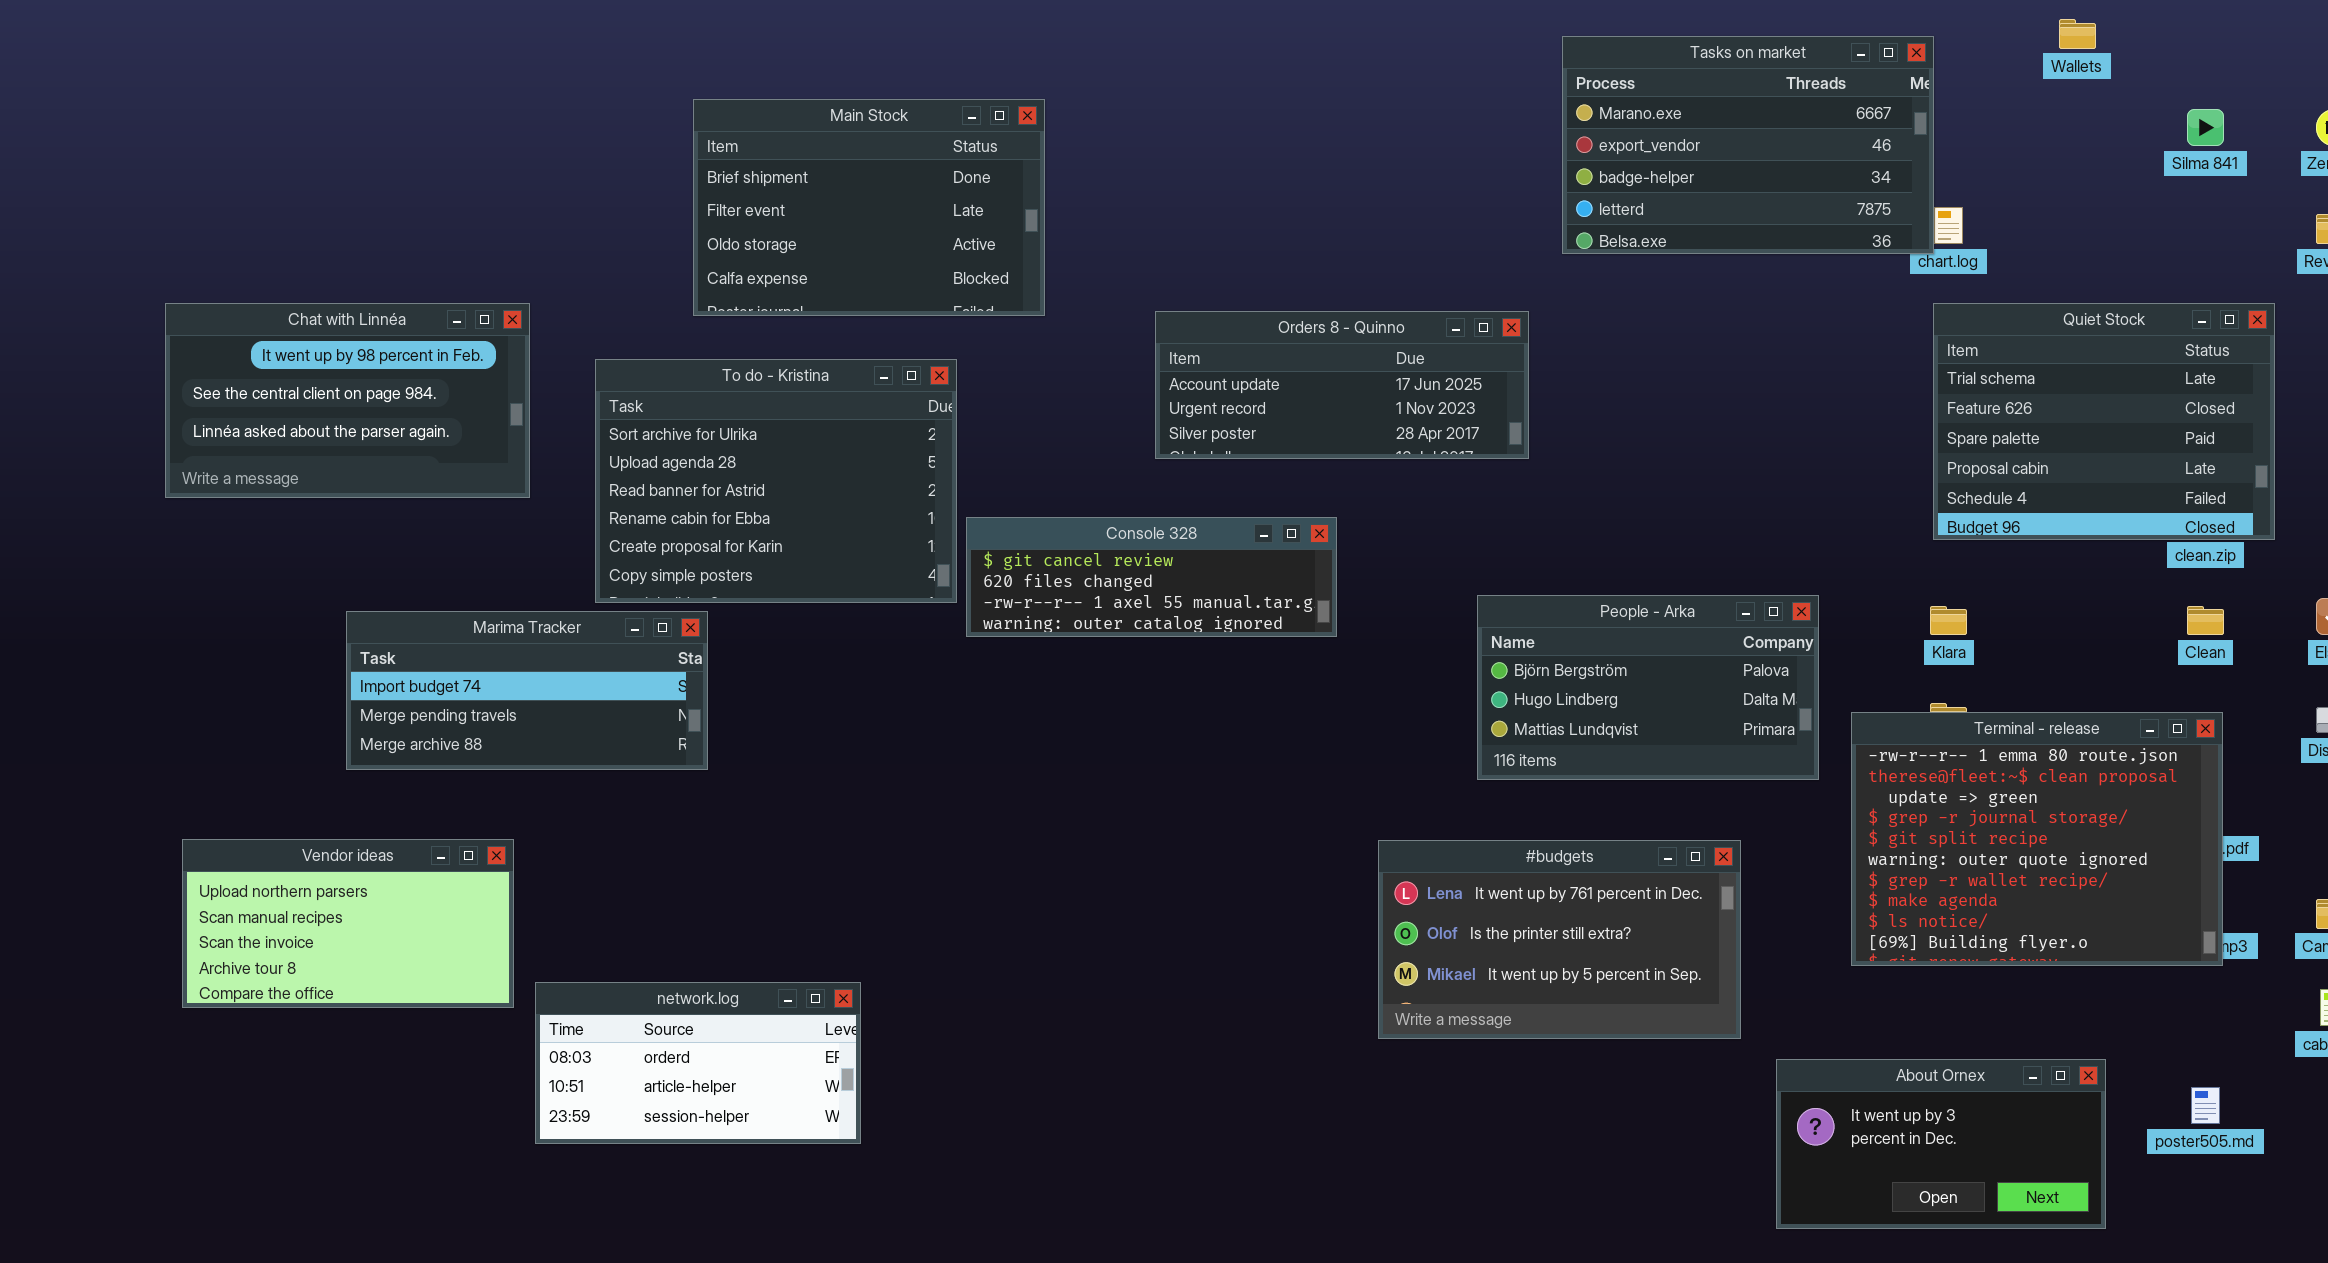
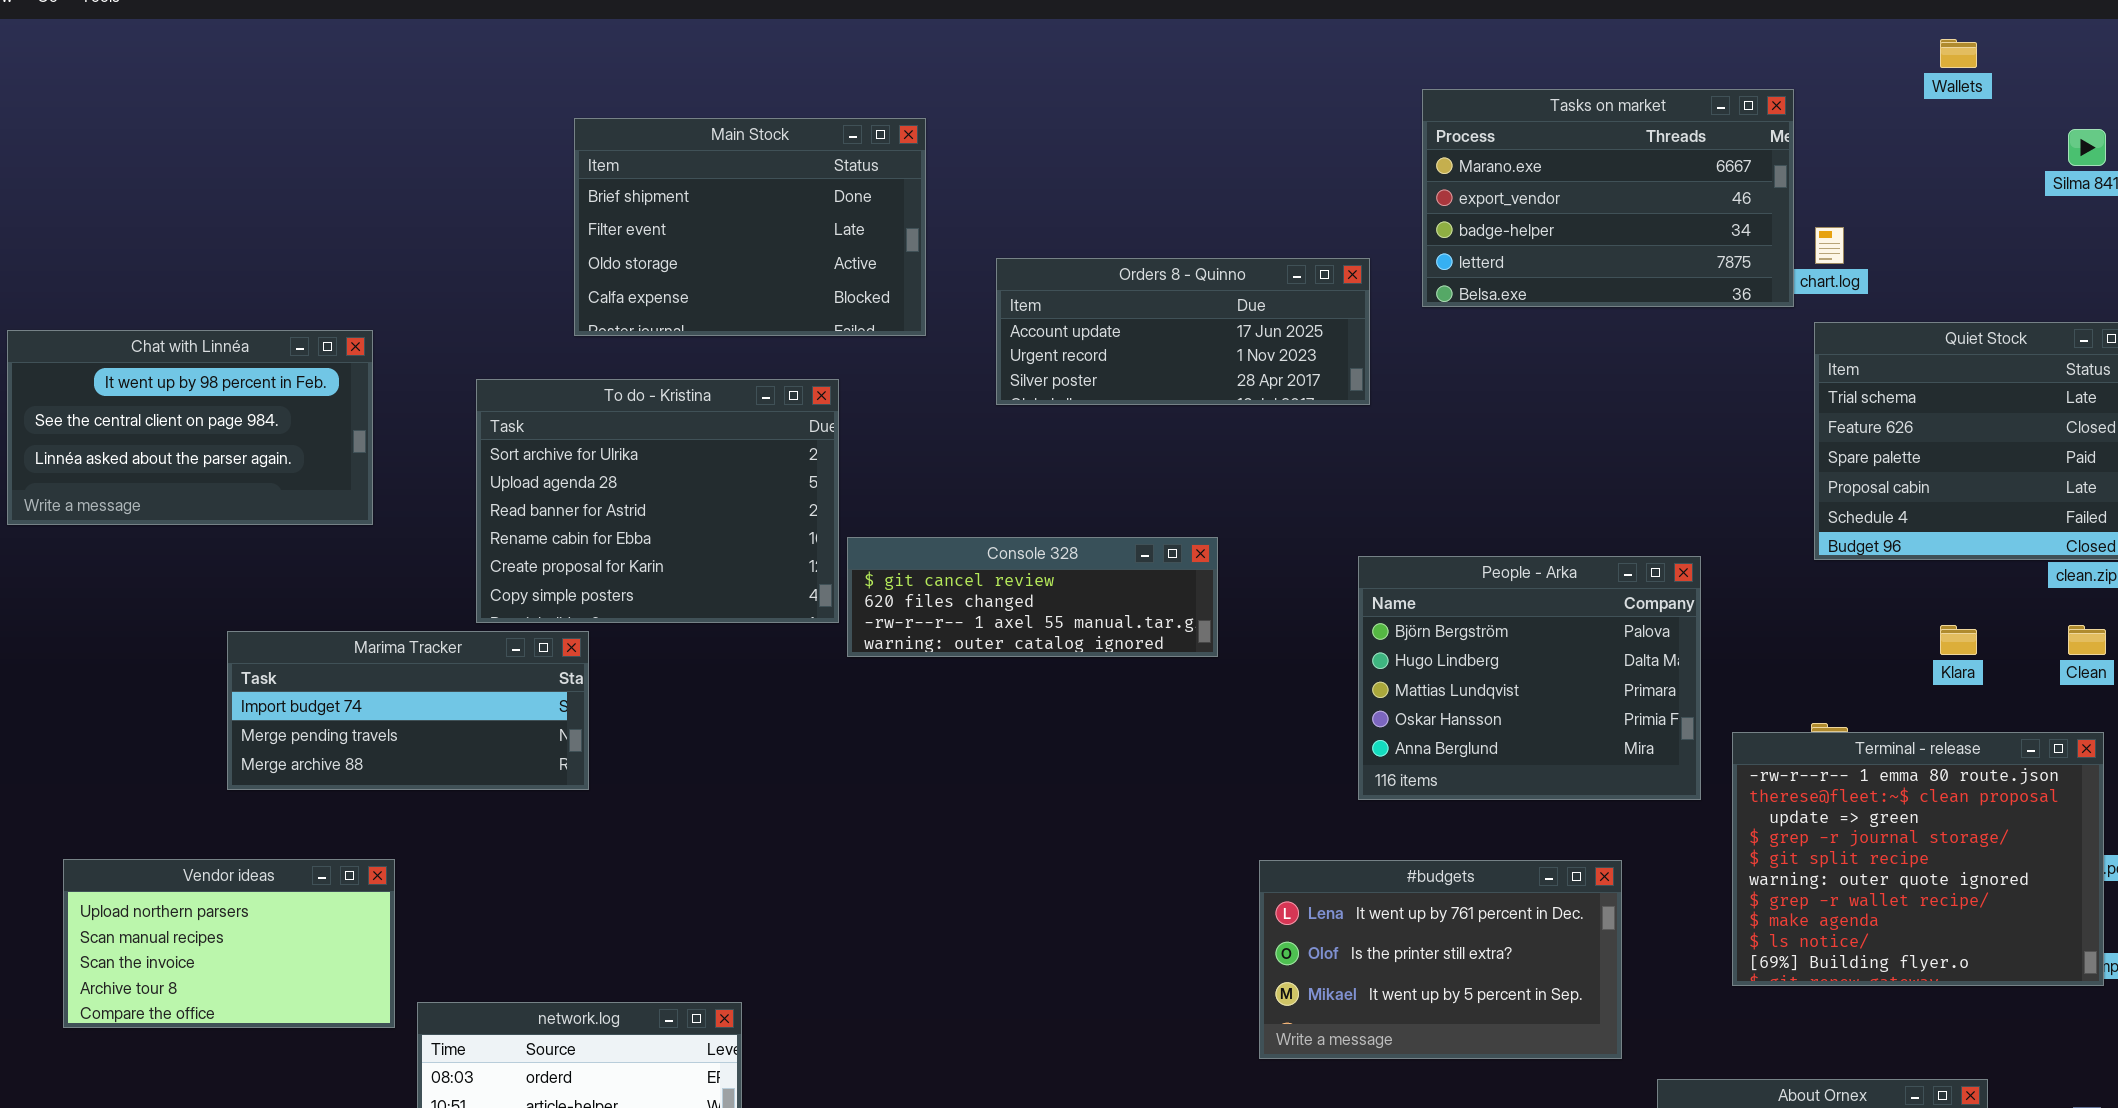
Tasks on market: [1562,36,1934,254] -> [1422,89,1794,307], moved
Chat with Linnéa: [165,303,530,498] -> [7,330,373,525], moved
Orders 8 - Quinno: [1155,311,1529,459] -> [996,258,1370,405], moved
People - Arka: [1477,595,1819,780] -> [1358,556,1701,800], resized
Klara: [1930,606,1967,635] -> [1940,625,1977,655], moved

